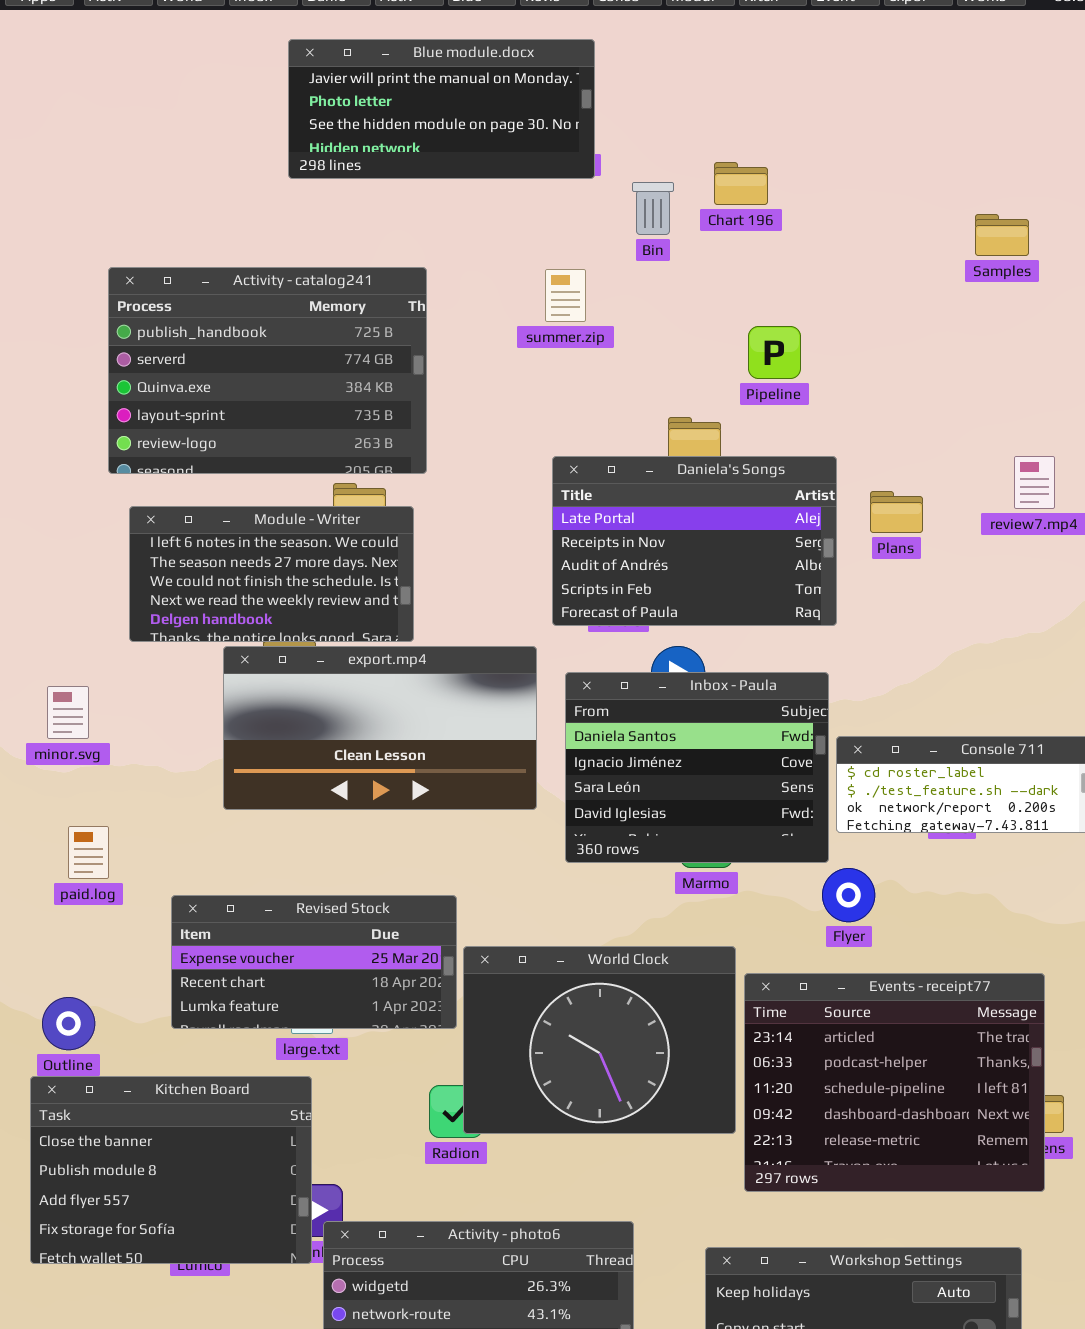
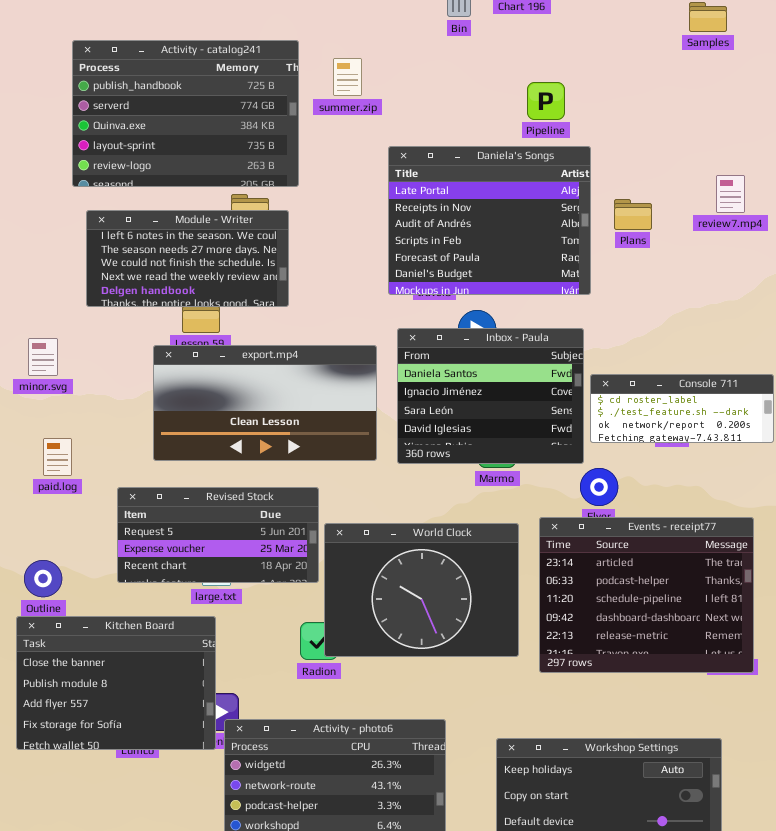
summer.zip: [545,269,586,322] -> [333,58,362,96], moved
Daniela's Songs: [552,456,837,626] -> [388,146,591,295], resized
export.mp4: [223,646,537,810] -> [153,345,377,461], moved
Revised Stock: [171,895,457,1029] -> [117,487,319,583], scrolled up 1 row
Events - receipt77: [744,973,1045,1192] -> [539,517,754,673], moved

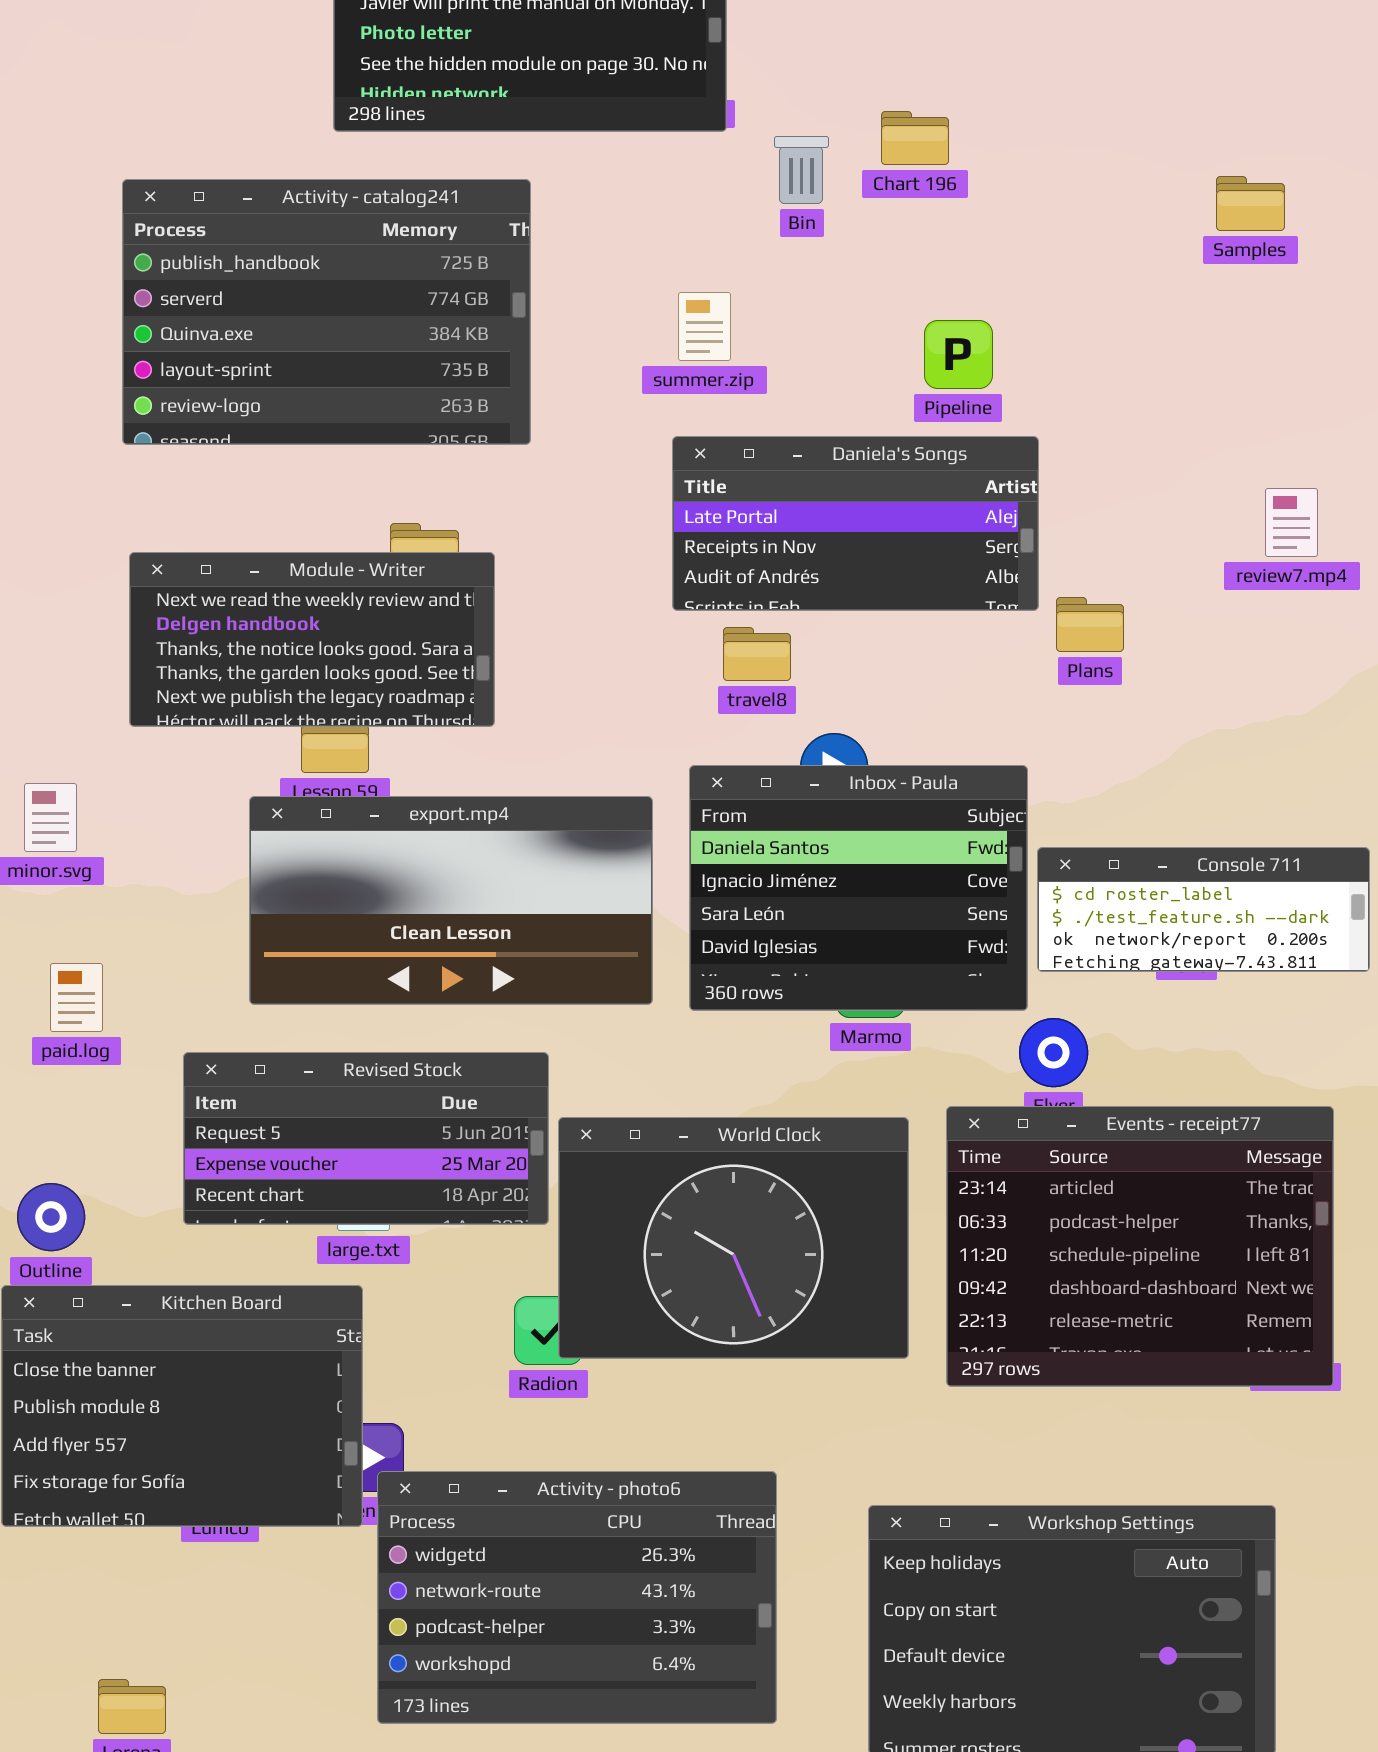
Activity - catalog241: [72,40,299,187] -> [122,179,531,445], moved
summer.zip: [333,58,362,96] -> [678,292,731,361], moved
Daniela's Songs: [388,146,591,295] -> [672,436,1039,611], resized
Plans: [614,199,652,230] -> [1056,597,1124,652], moved
Module - Writer: [86,210,289,307] -> [129,552,495,727], scrolled down 3 rows

